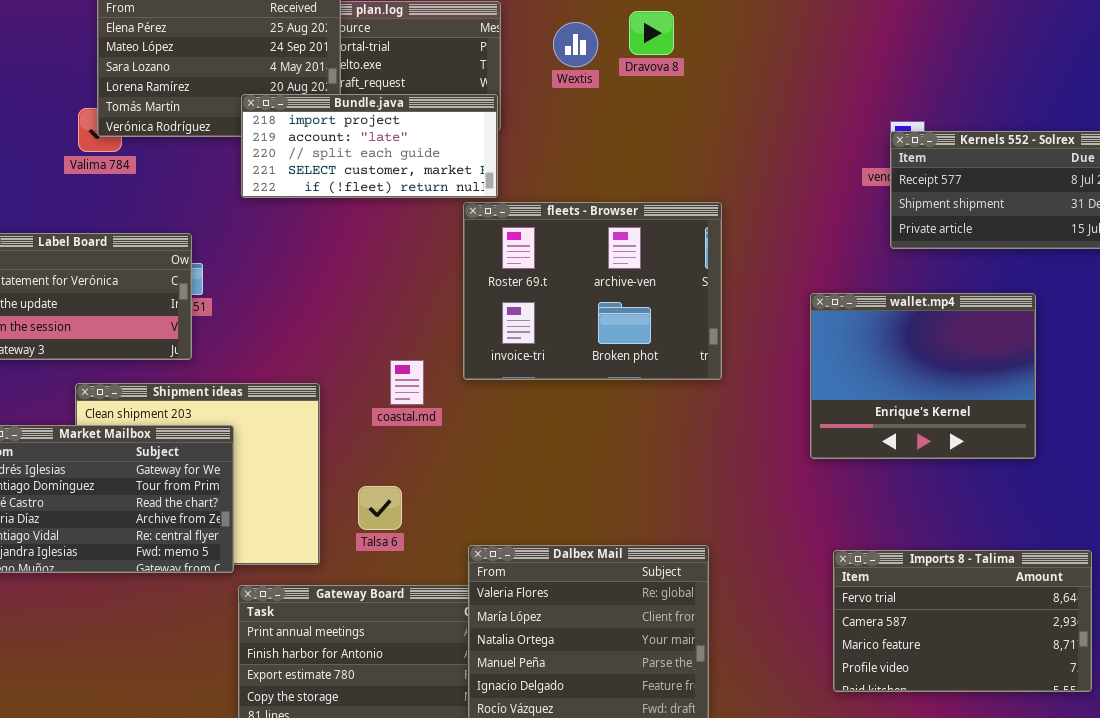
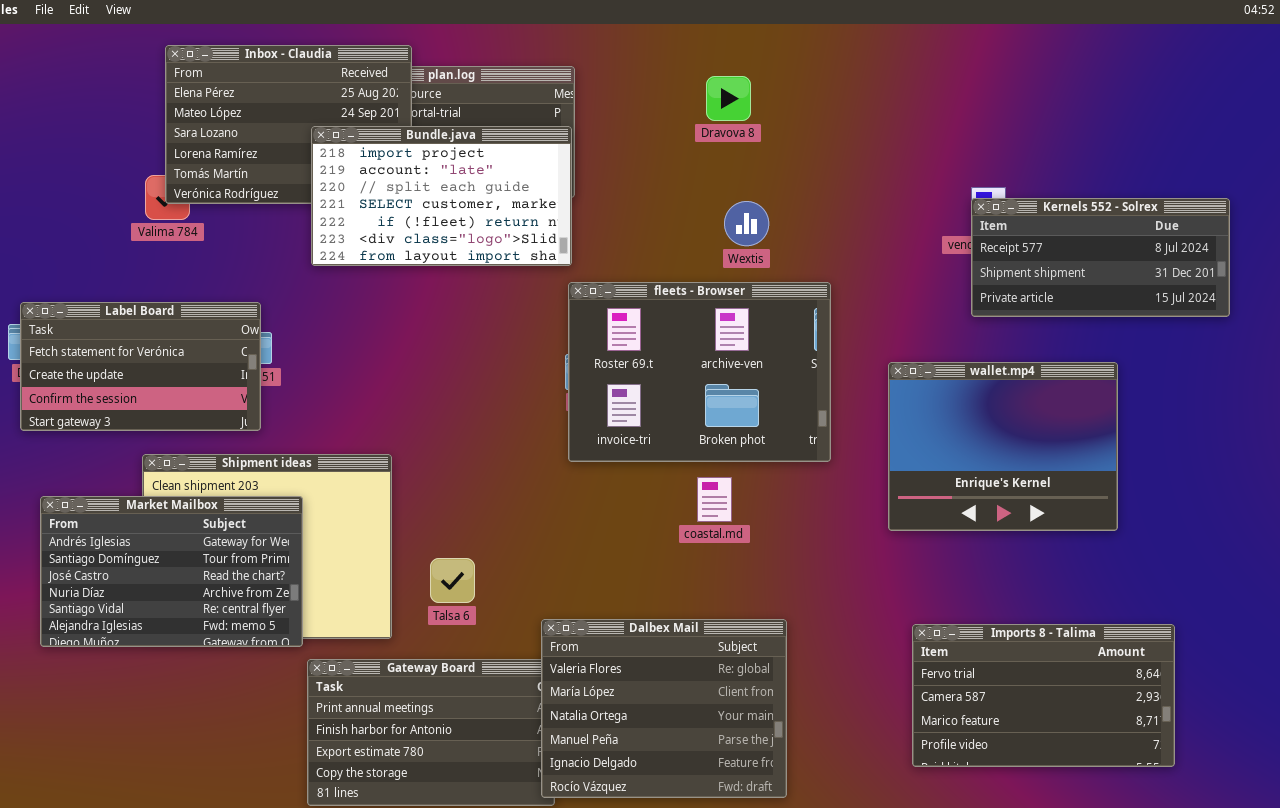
Wextis: [553,22,598,67] -> [724,201,769,246], moved
Bundle.java: [241,94,498,198] -> [311,126,572,266], resized
fleets - Browser: [463,202,722,380] -> [568,282,831,462], moved
coastal.md: [390,360,424,405] -> [697,477,732,522], moved

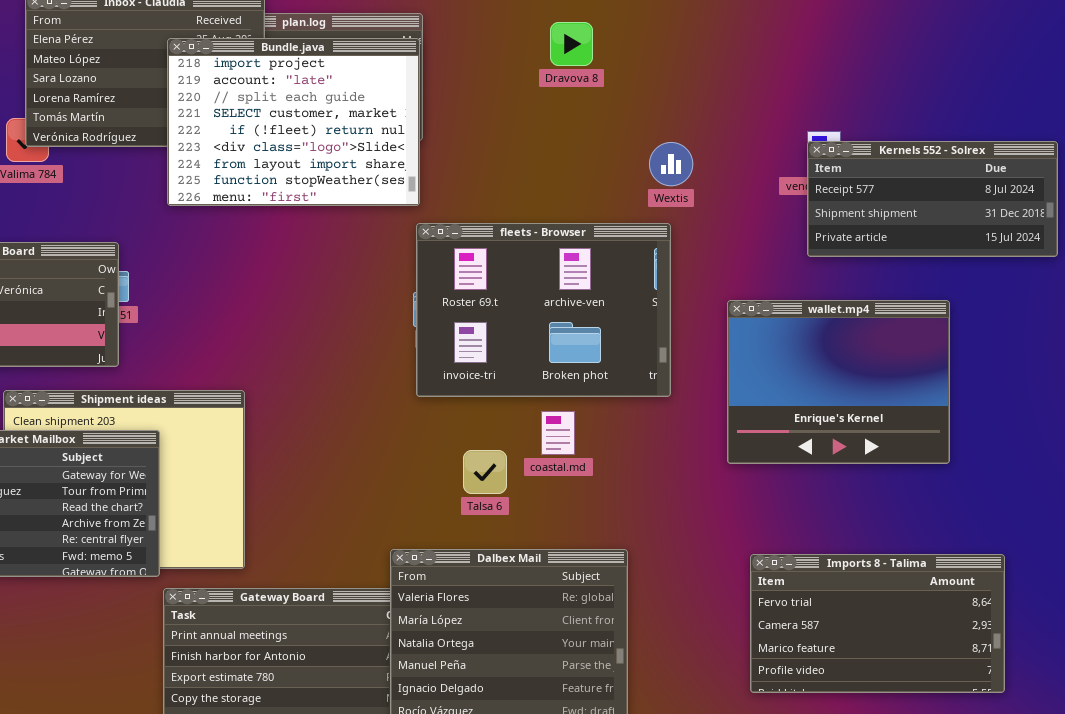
Bundle.java: [311,126,572,266] -> [167,38,420,206], resized
Wextis: [724,201,769,246] -> [649,142,693,186], moved
Talsa 6: [430,558,475,603] -> [463,450,507,494], moved

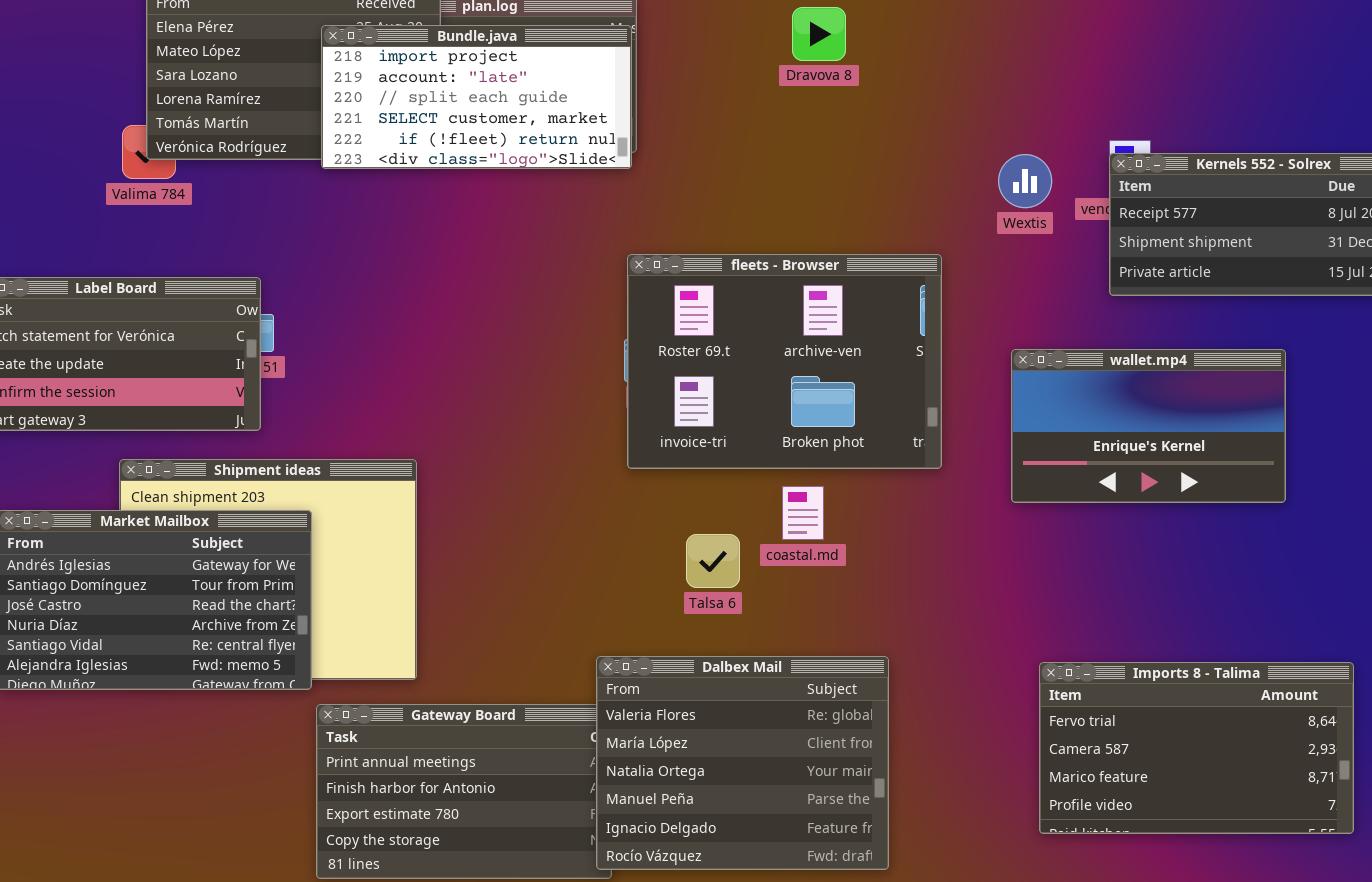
Bundle.java: [167,38,420,206] -> [321,25,632,169], resized
Wextis: [649,142,693,186] -> [998,154,1052,208], moved
wallet.mp4: [727,300,950,464] -> [1011,349,1286,503], resized

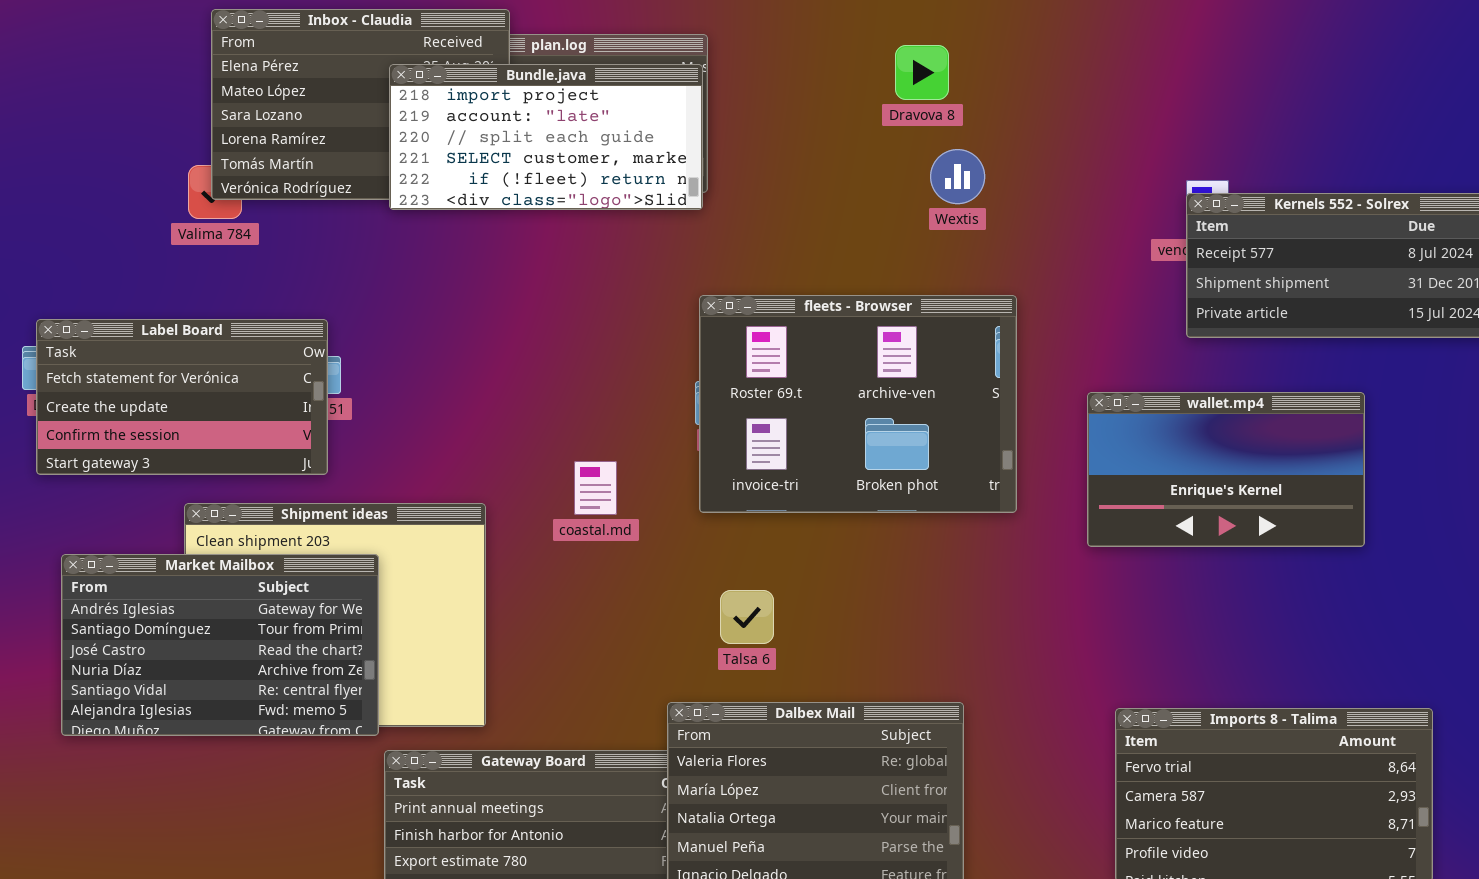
Dravova 8: [792,7,846,61] -> [895,45,949,100], moved
Wextis: [998,154,1052,208] -> [930,149,985,204], moved
coastal.md: [782,486,824,540] -> [574,461,617,515], moved
Talsa 6: [686,534,740,588] -> [720,590,774,644], moved

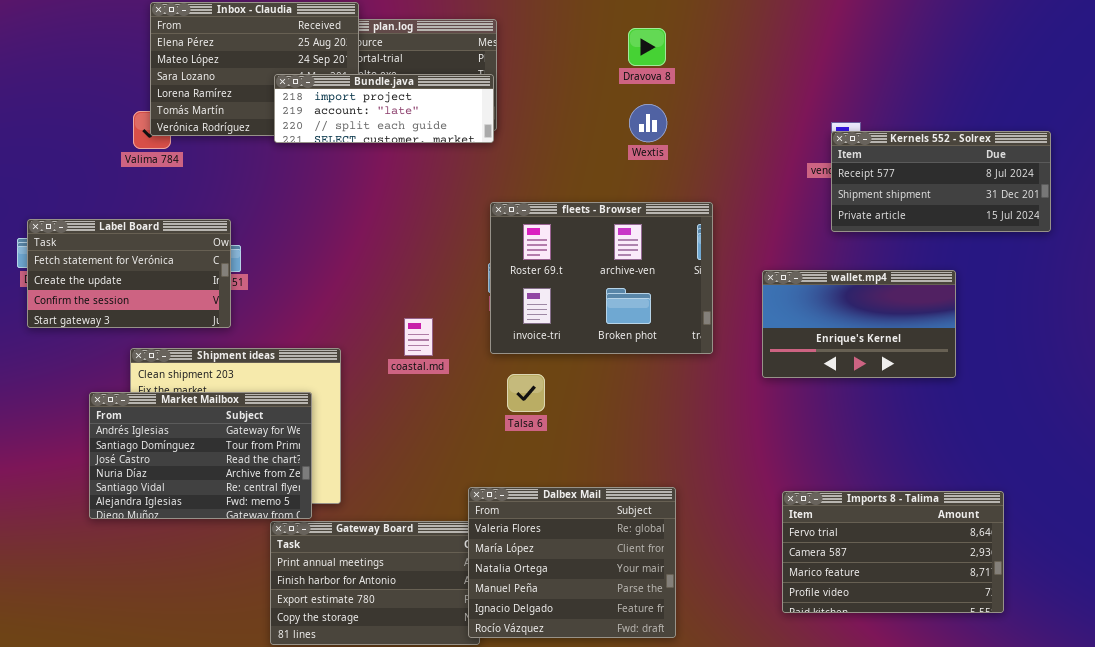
Bundle.java: [389,64,703,210] -> [274,74,494,143], resized
Wextis: [930,149,985,204] -> [629,104,667,142], moved
Market Mailbox: [61,554,379,736] -> [89,392,312,519], moved
Talsa 6: [720,590,774,644] -> [507,374,545,412], moved

